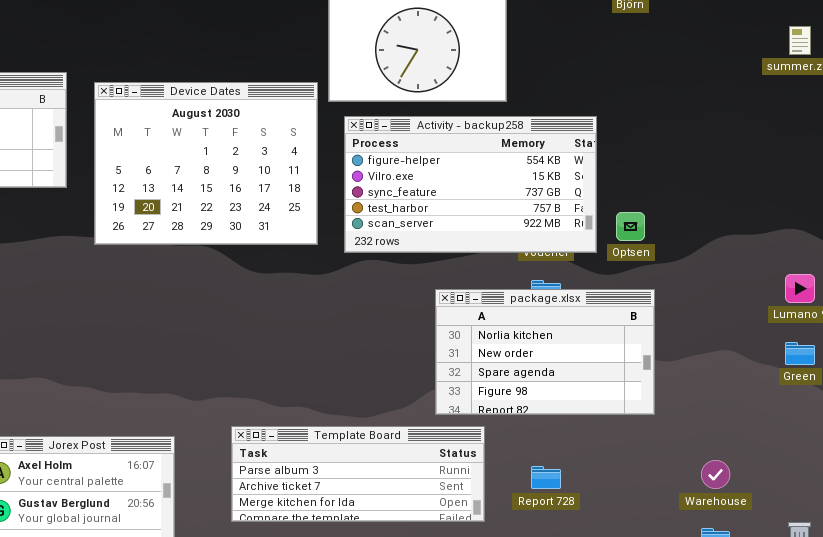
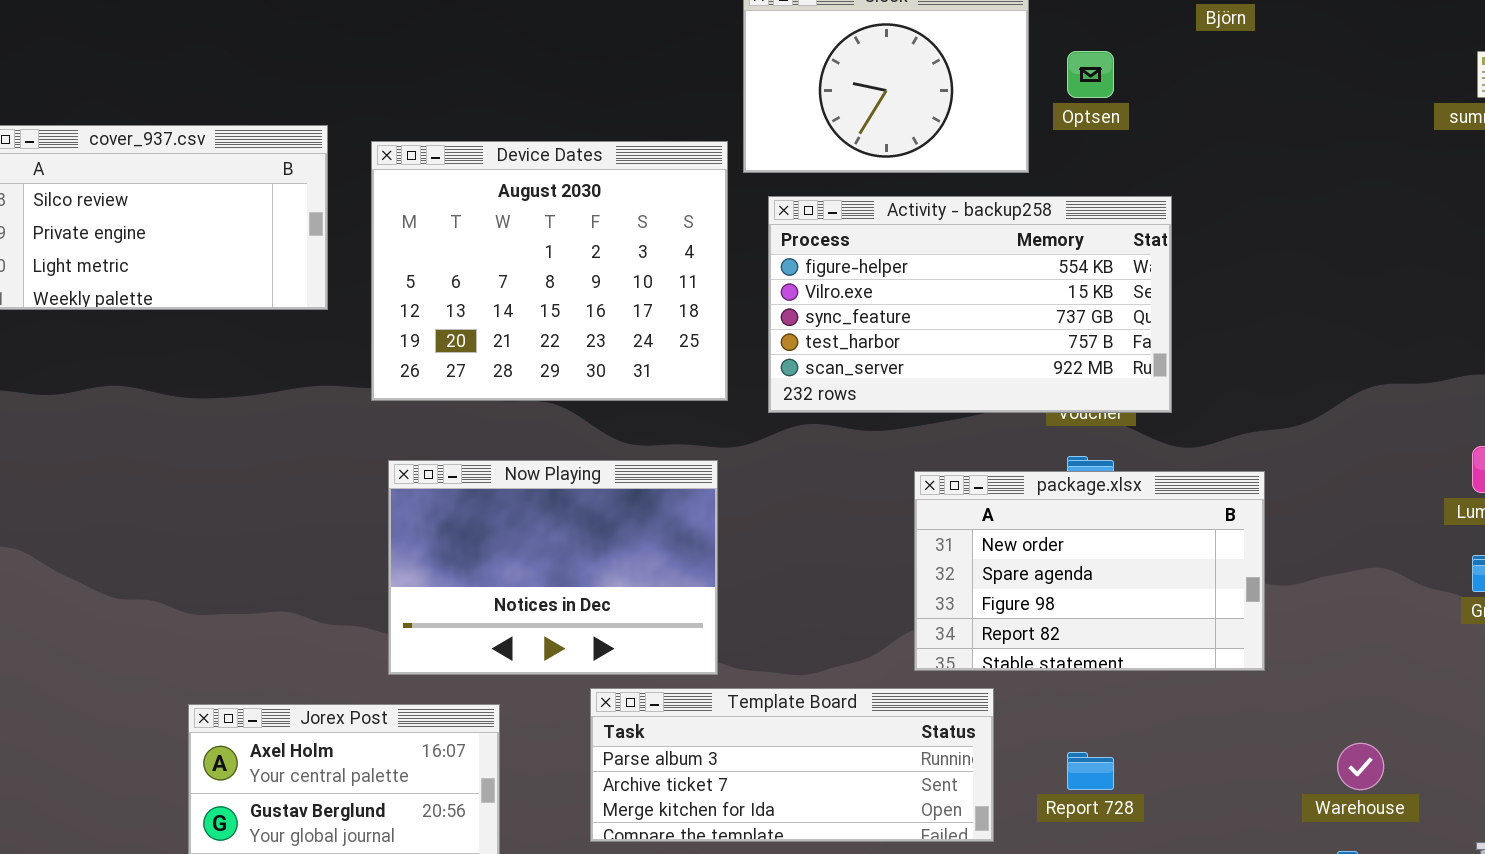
Optsen: [616,212,645,241] -> [1067,51,1114,98], moved
Now Playing: none -> [388,460,718,675], opened
package.xlsx: [435,289,655,415] -> [914,471,1265,671], scrolled down 1 row

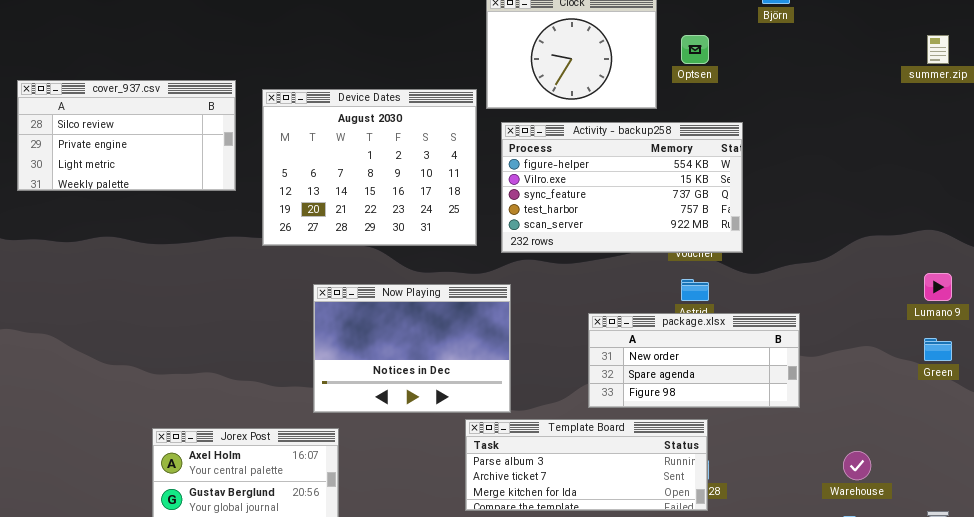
Now Playing: [388,460,718,675] -> [313,284,511,413], moved
package.xlsx: [914,471,1265,671] -> [588,313,800,408], resized
Template Board: [590,688,994,842] -> [465,419,708,511], moved

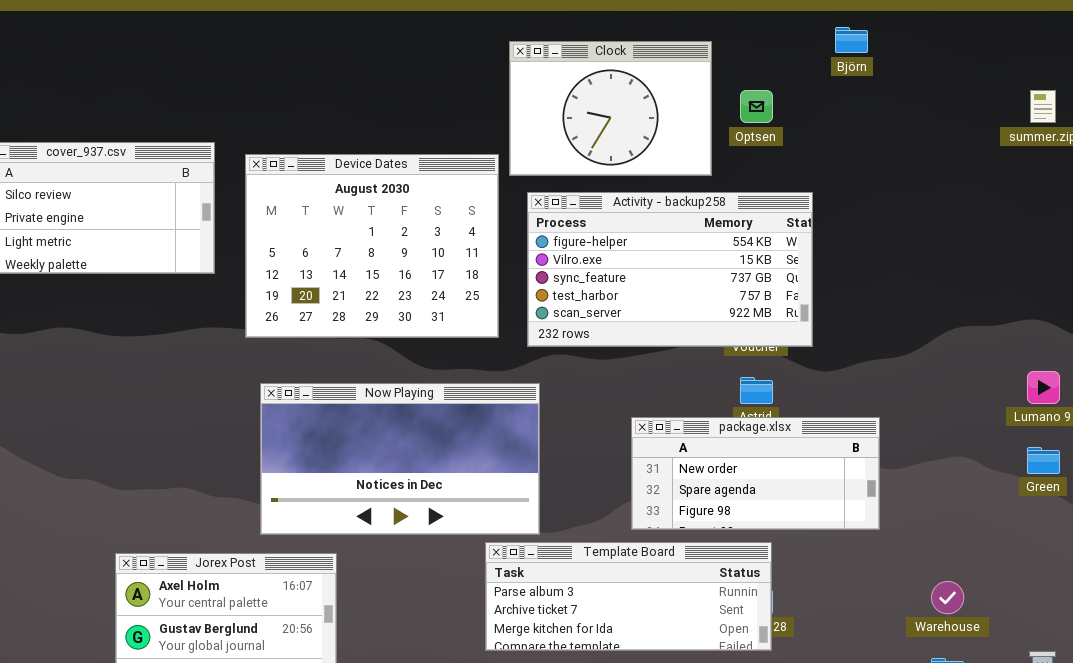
Now Playing: [313,284,511,413] -> [260,383,540,535], resized

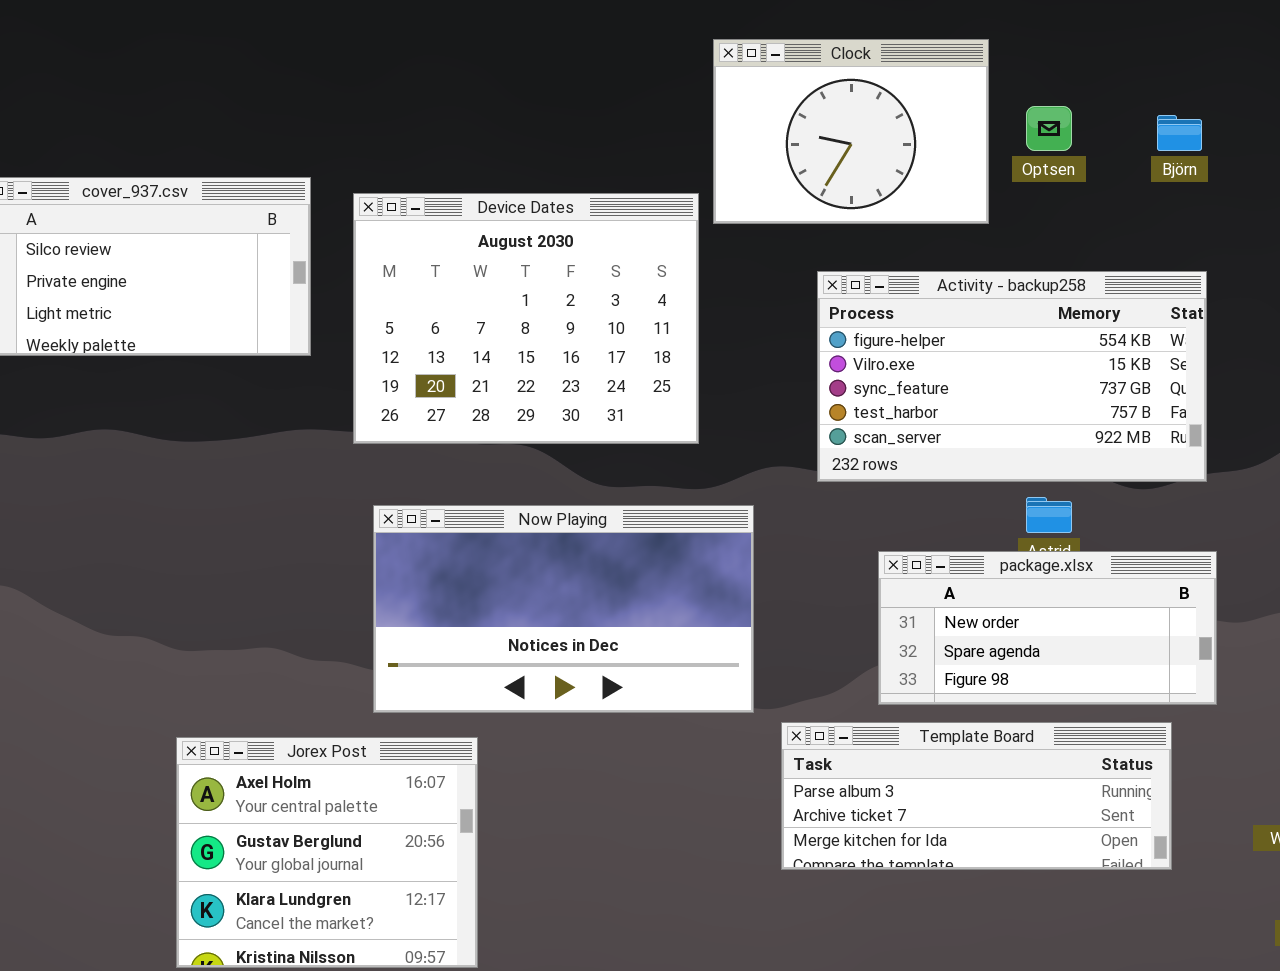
Björn: [835,27,868,53] -> [1157,115,1202,151], moved
Activity - backup258: [527,192,813,347] -> [817,271,1207,482], moved
Template Board: [485,542,772,651] -> [781,722,1172,870], moved

